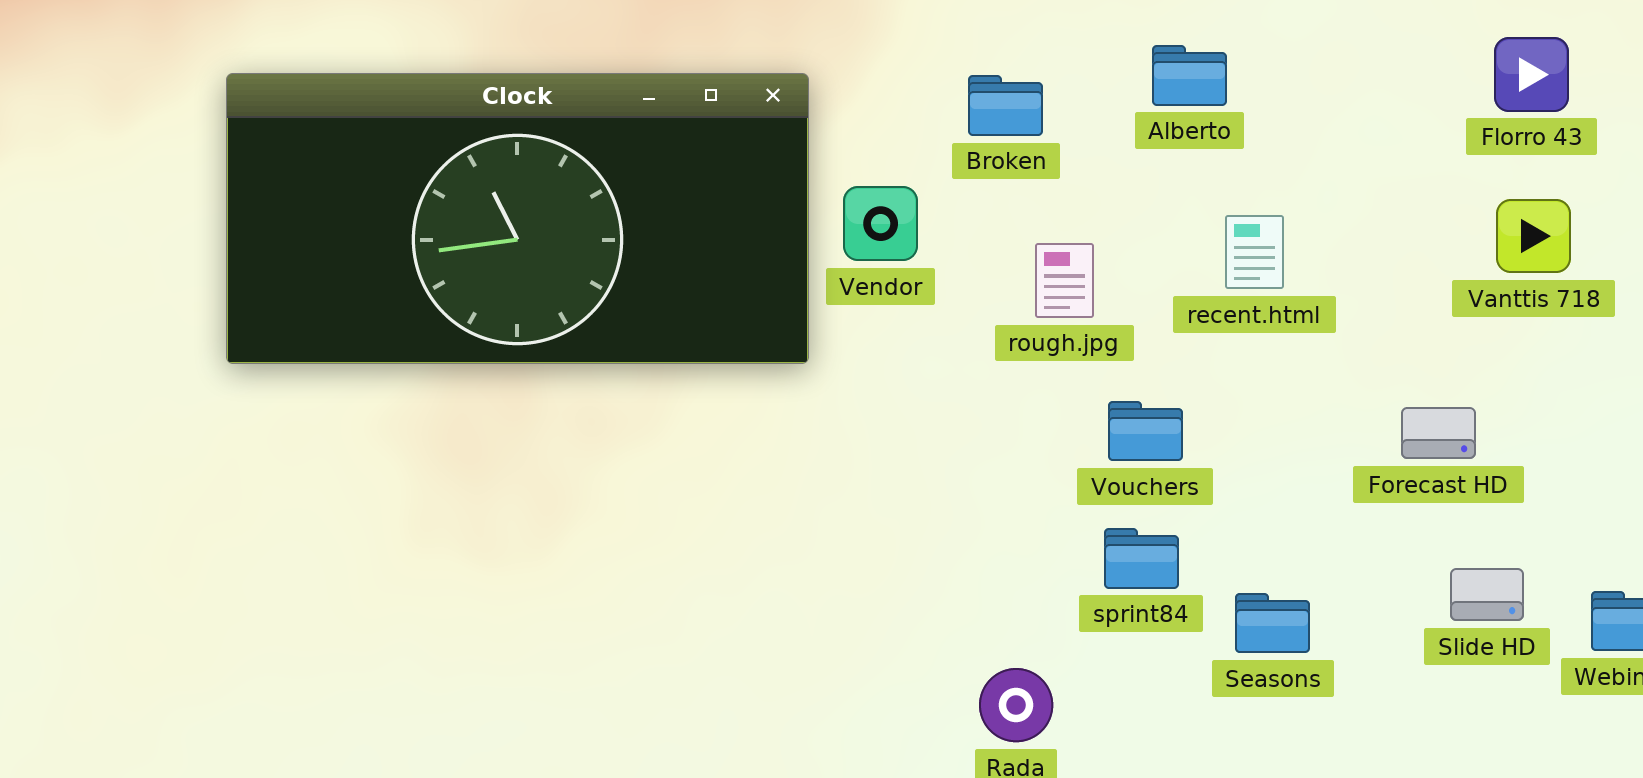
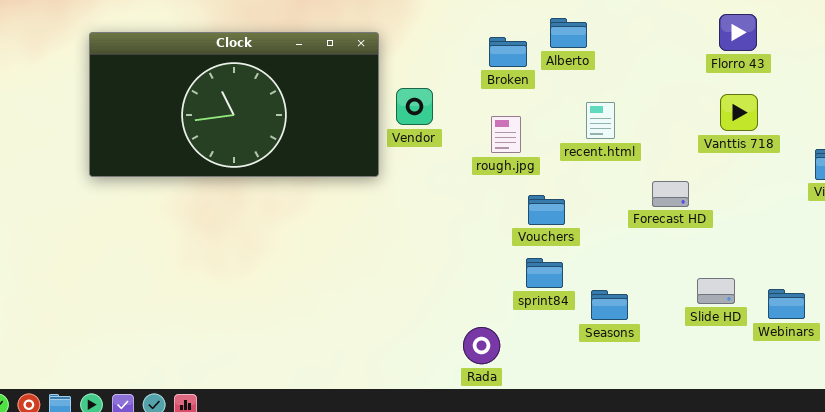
Broken: [968,75,1043,136] -> [489,37,527,67], moved
Forecast HD: [1401,407,1476,459] -> [652,181,689,207], moved

